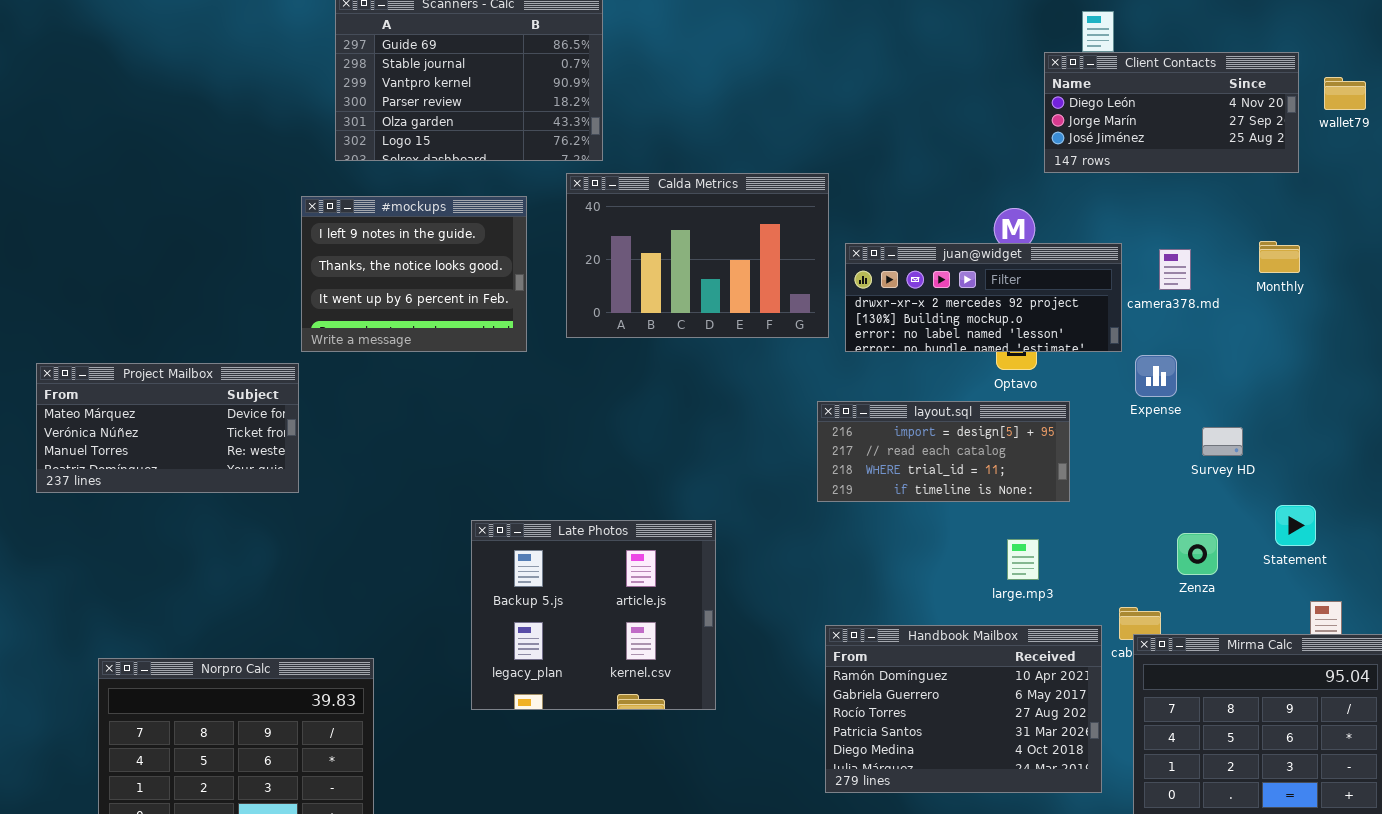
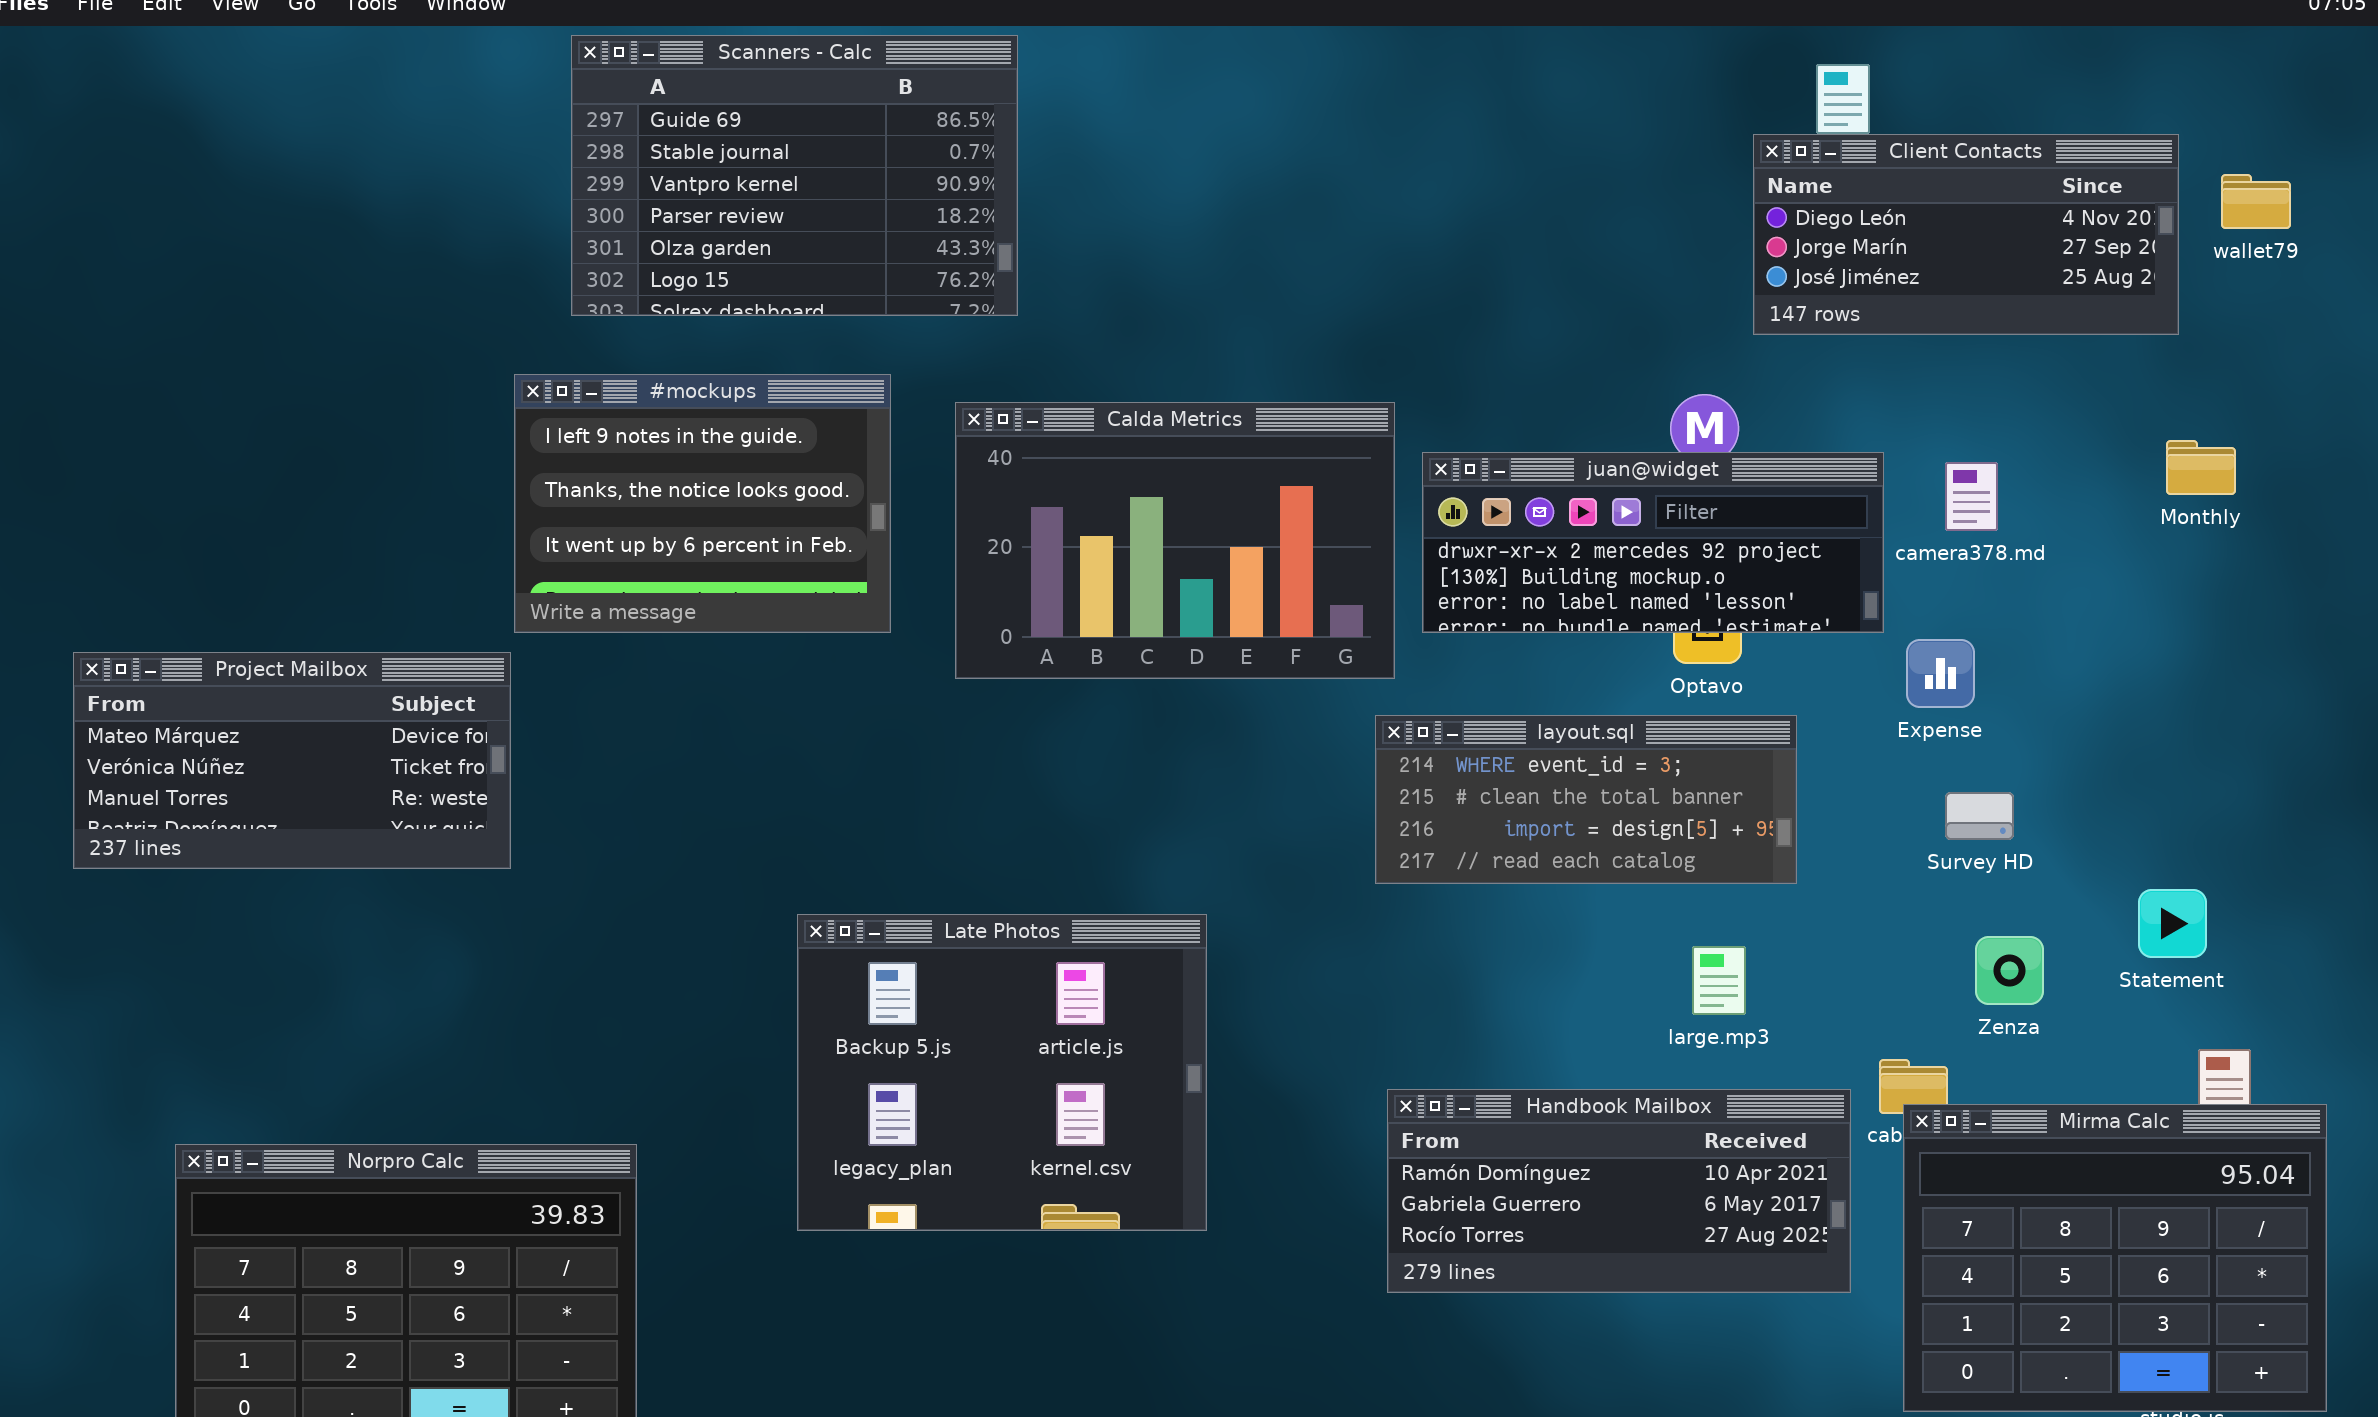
Calda Metrics: [566,173,829,338] -> [955,402,1395,679], moved
Monthly: [1259,241,1300,273] -> [2166,440,2236,495], moved
layout.sql: [817,401,1070,502] -> [1375,715,1797,884], scrolled up 2 rows
Survey HD: [1202,427,1243,456] -> [1945,792,2014,840], moved
Handbook Mailbox: [825,625,1102,793] -> [1387,1089,1851,1293], resized

